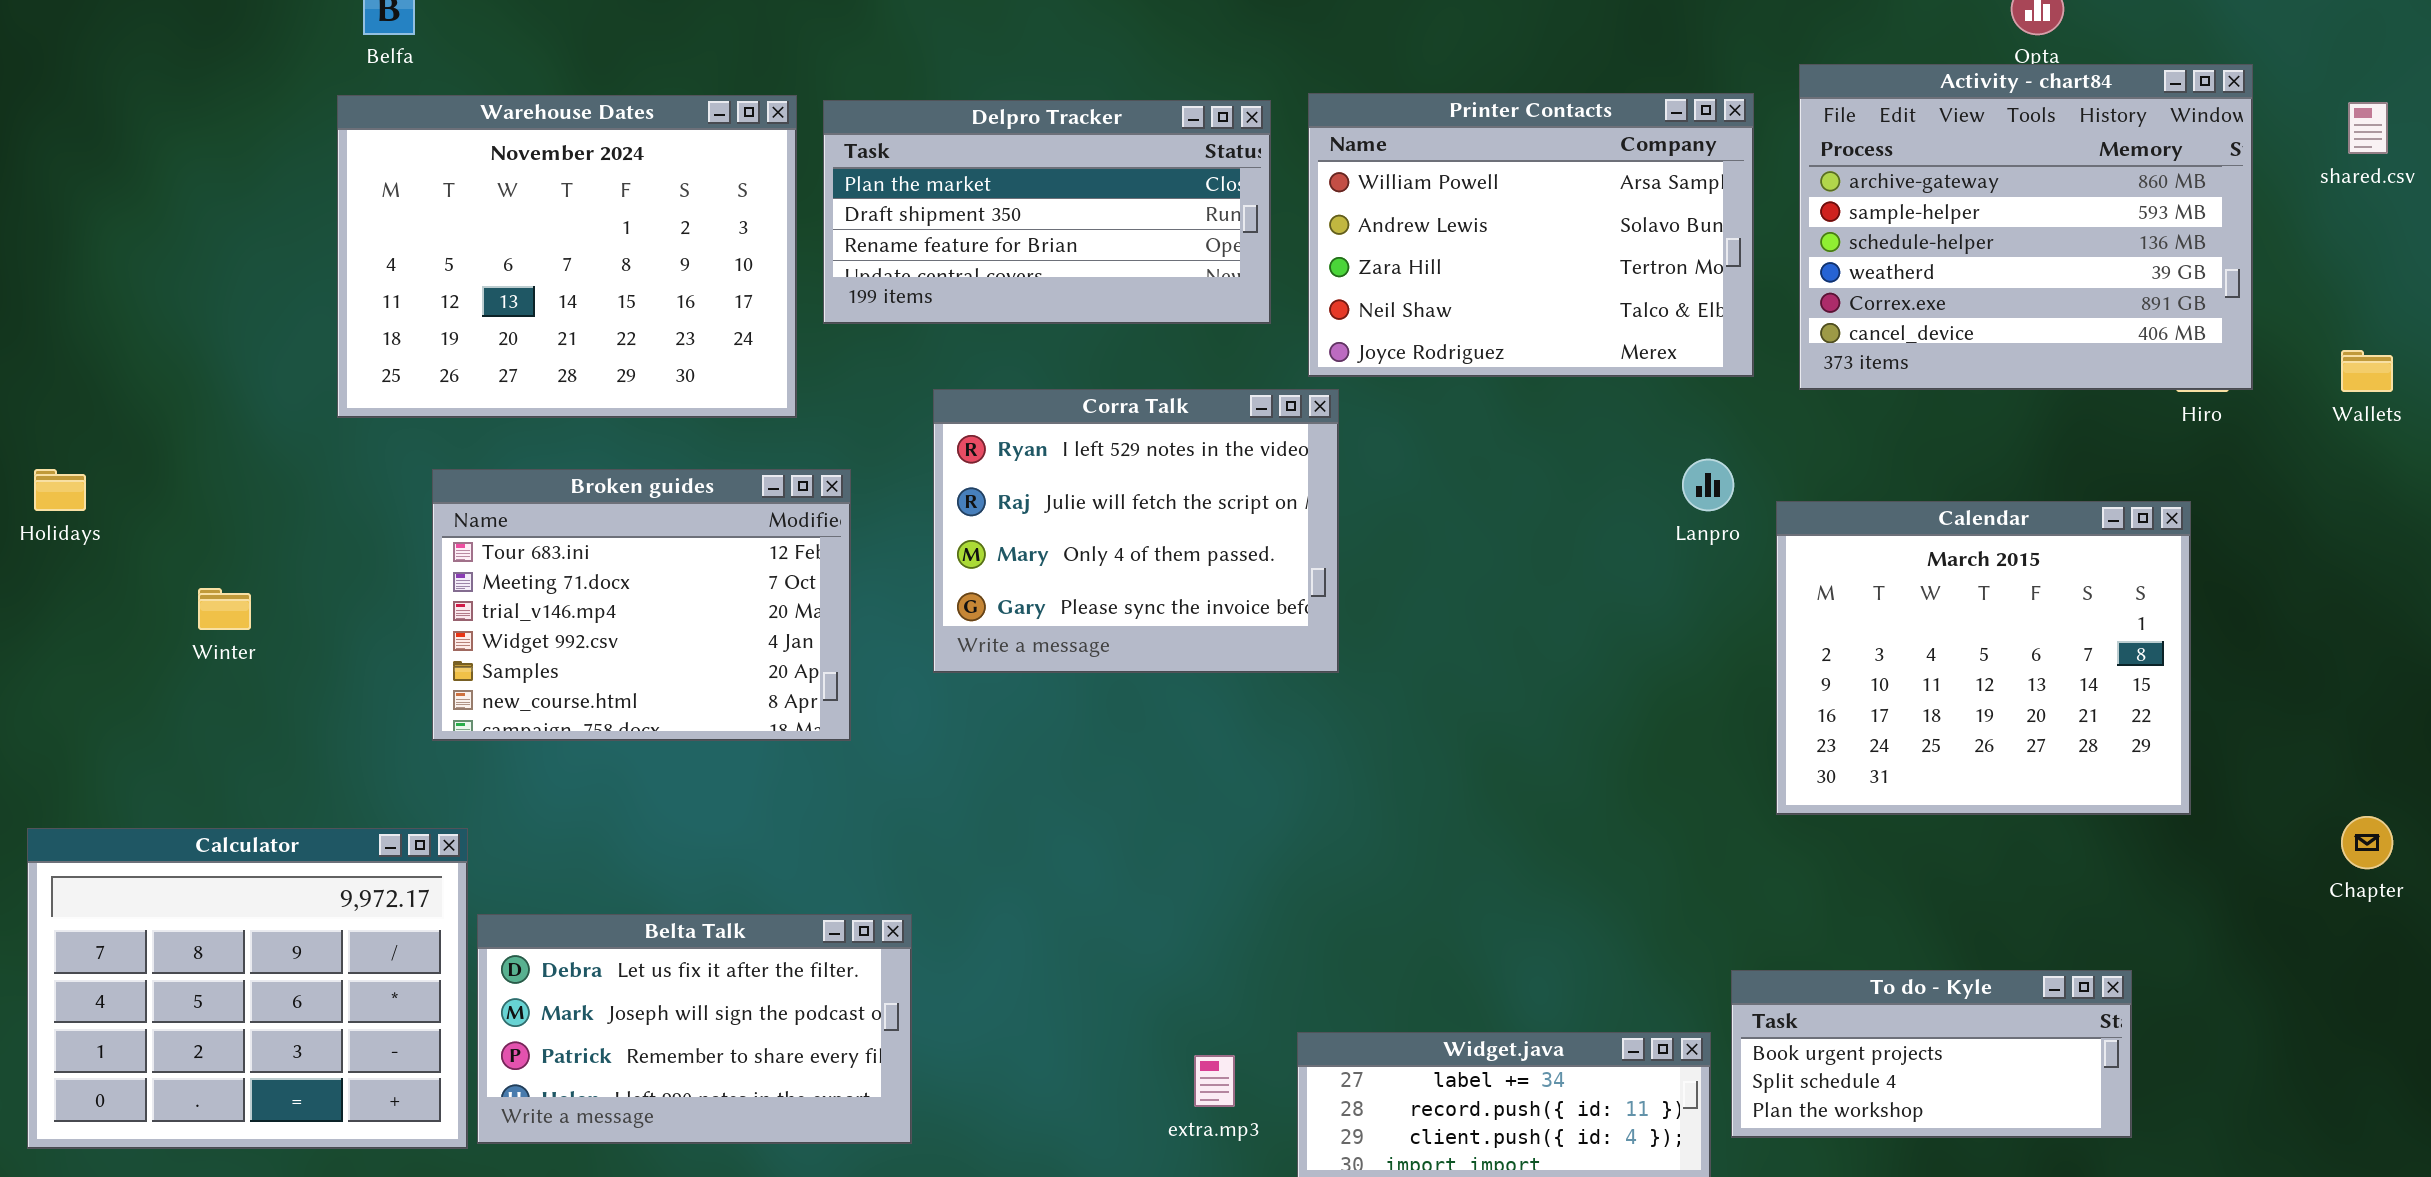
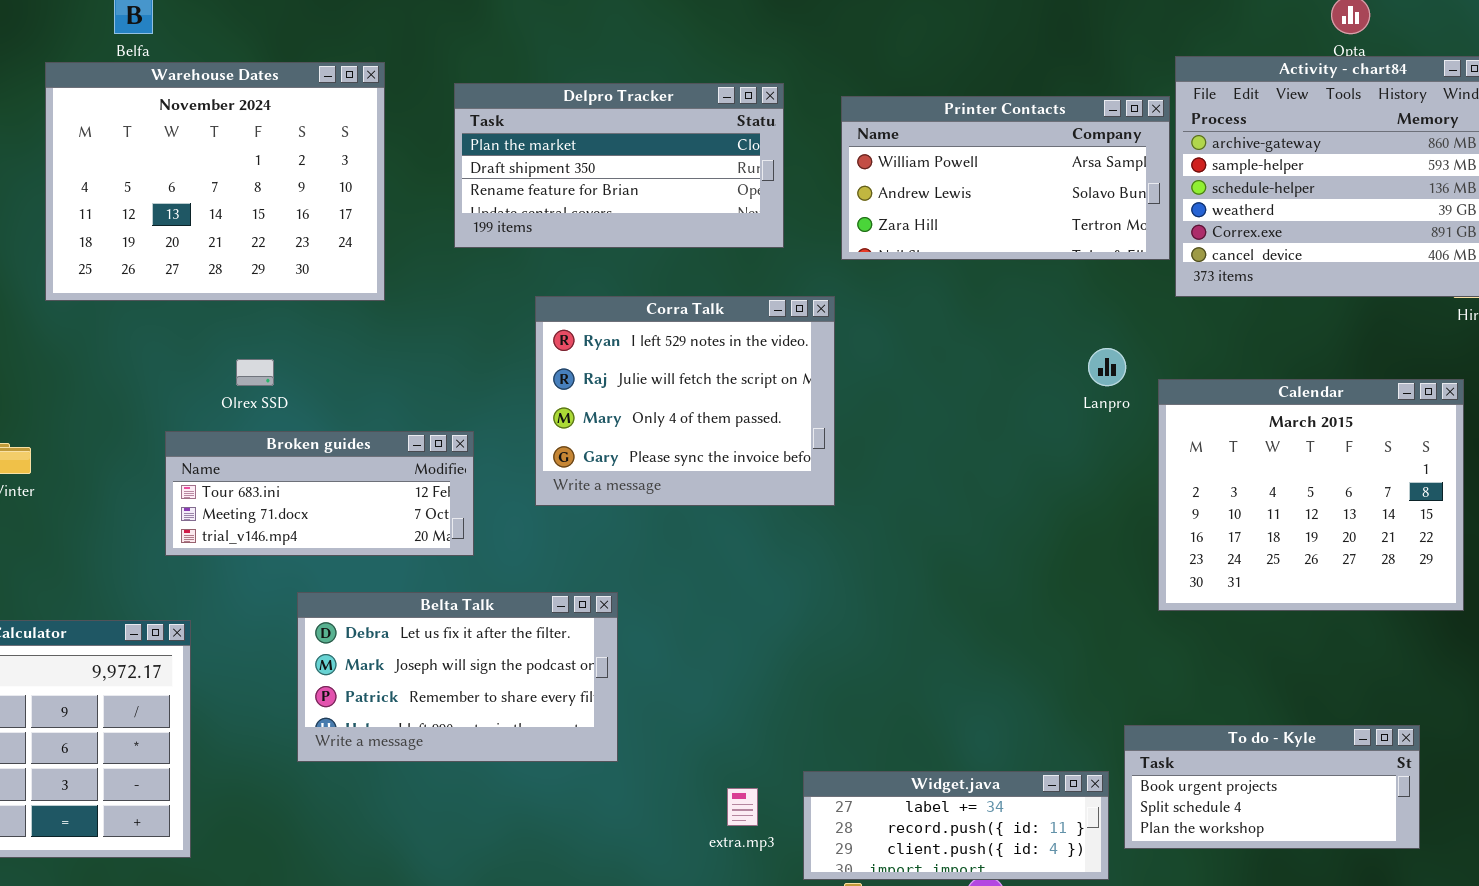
Printer Contacts: [1308,93,1754,377] -> [841,96,1170,260], moved, resized
Warehouse Dates: [337,95,797,418] -> [45,62,385,301], moved
Broken guides: [432,469,851,741] -> [165,431,474,556], resized
Belta Talk: [477,914,912,1144] -> [297,592,618,762], moved

